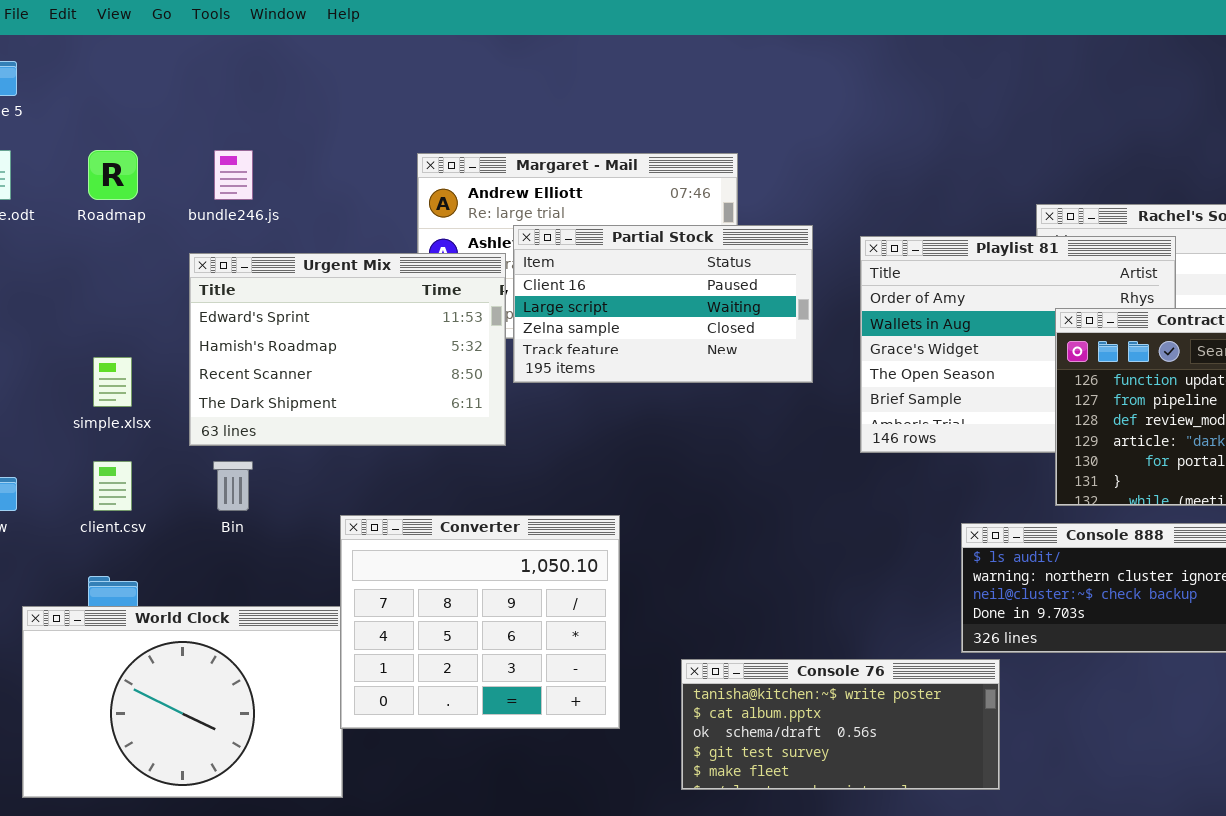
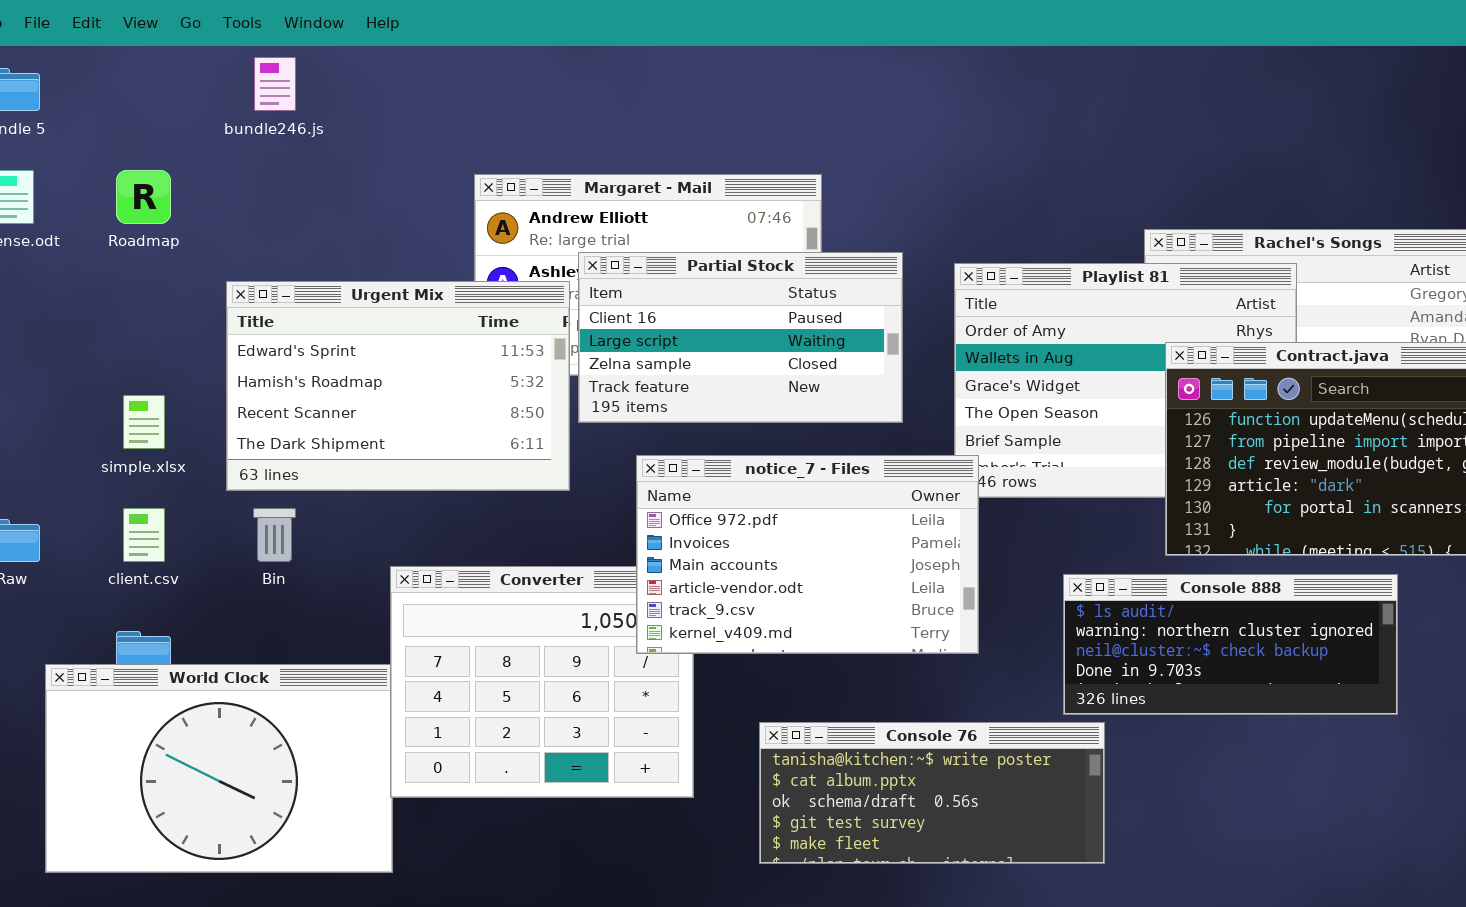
bundle246.js: [214,150,253,200] -> [254,57,296,111], moved
notice_7 - Files: none -> [636,455,979,654], opened

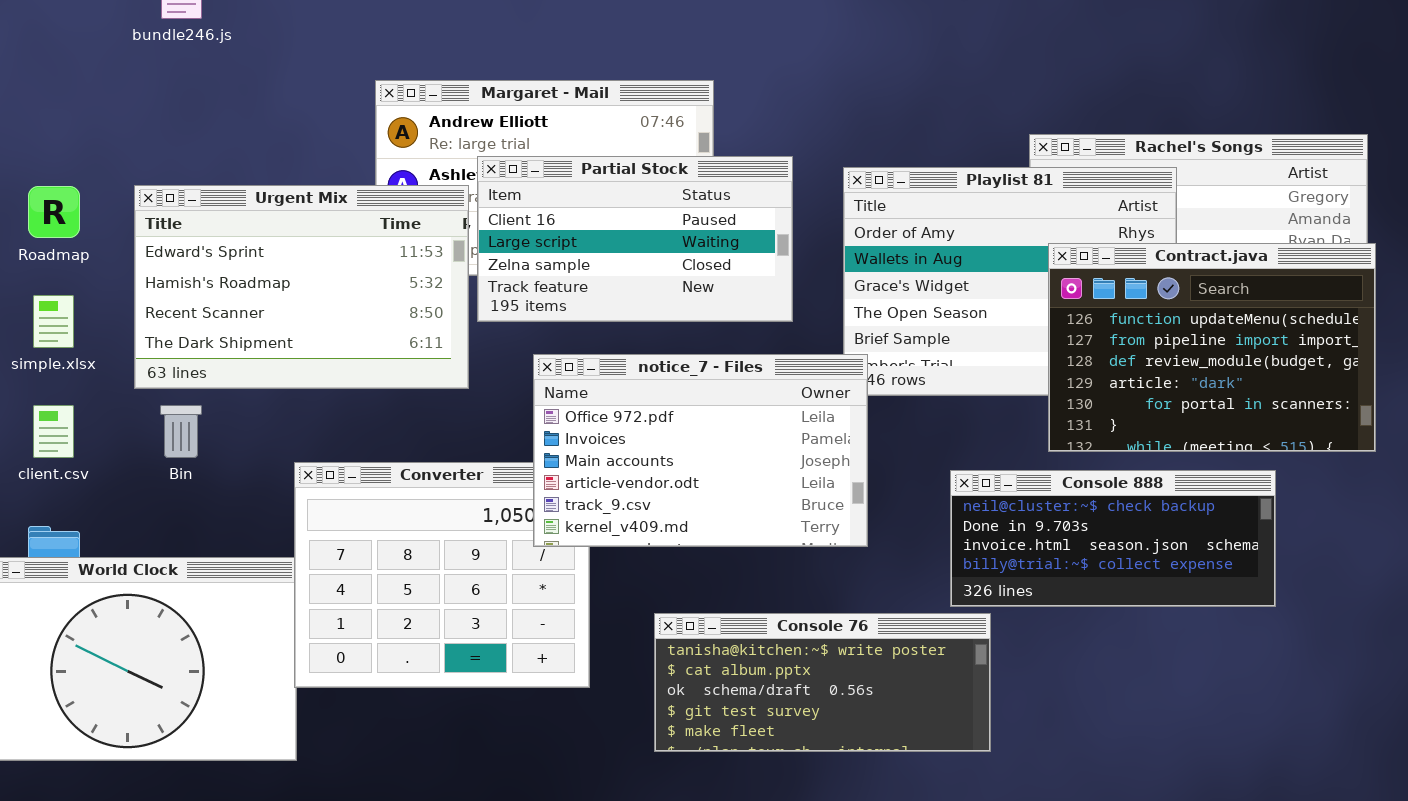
Roadmap: [116,170,171,224] -> [28,186,80,238], moved
Console 888: [1063,574,1398,715] -> [950,470,1276,607], scrolled down 2 rows

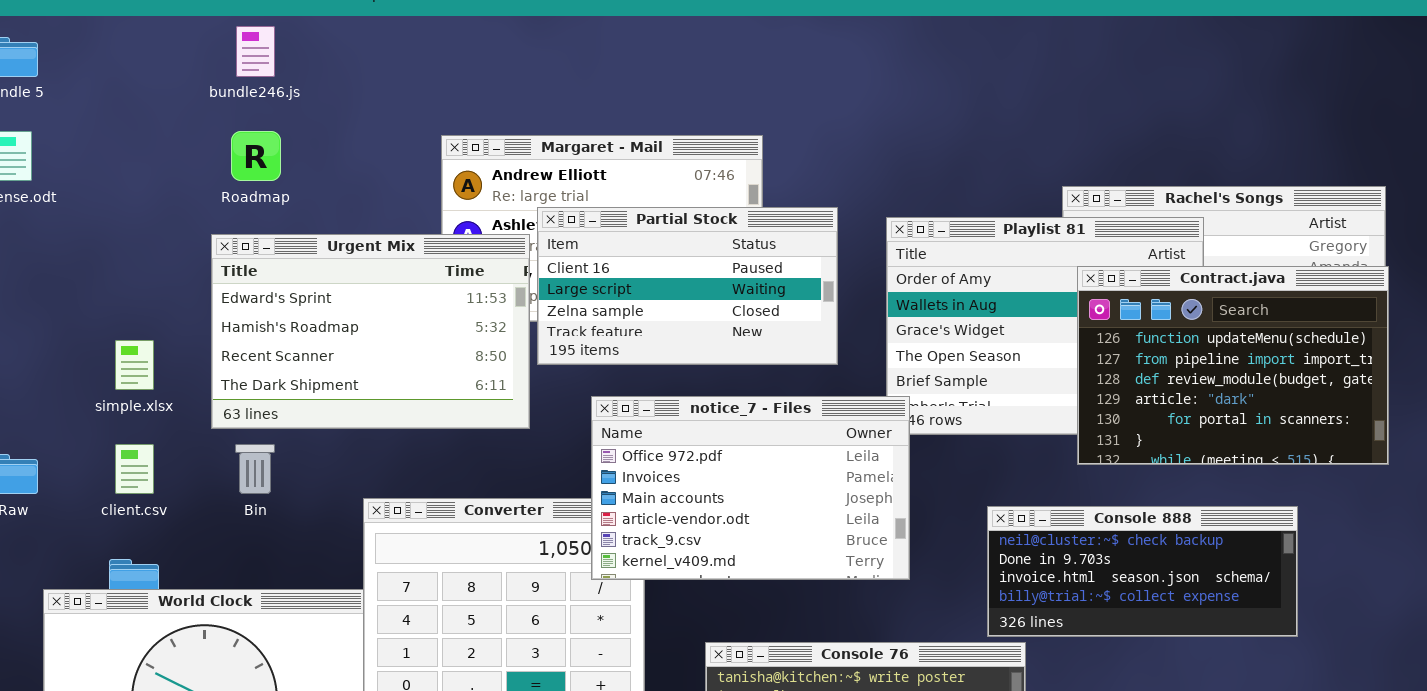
Roadmap: [28,186,80,238] -> [231,131,281,181], moved
Contract.java: [1048,243,1376,452] -> [1077,266,1389,465], moved

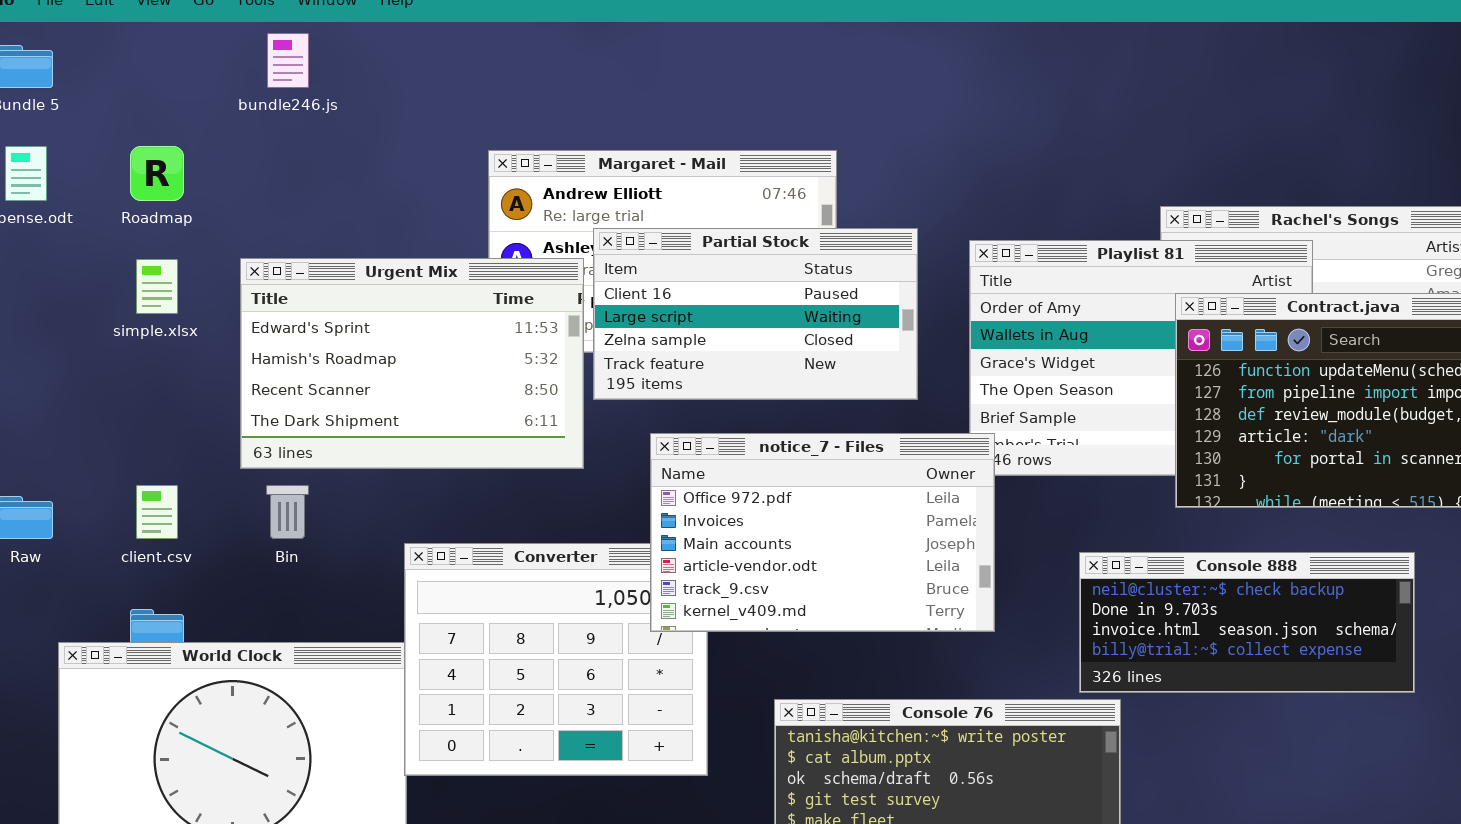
Roadmap: [231,131,281,181] -> [130,146,184,201], moved
simple.xlsx: [115,340,154,390] -> [136,259,178,314], moved

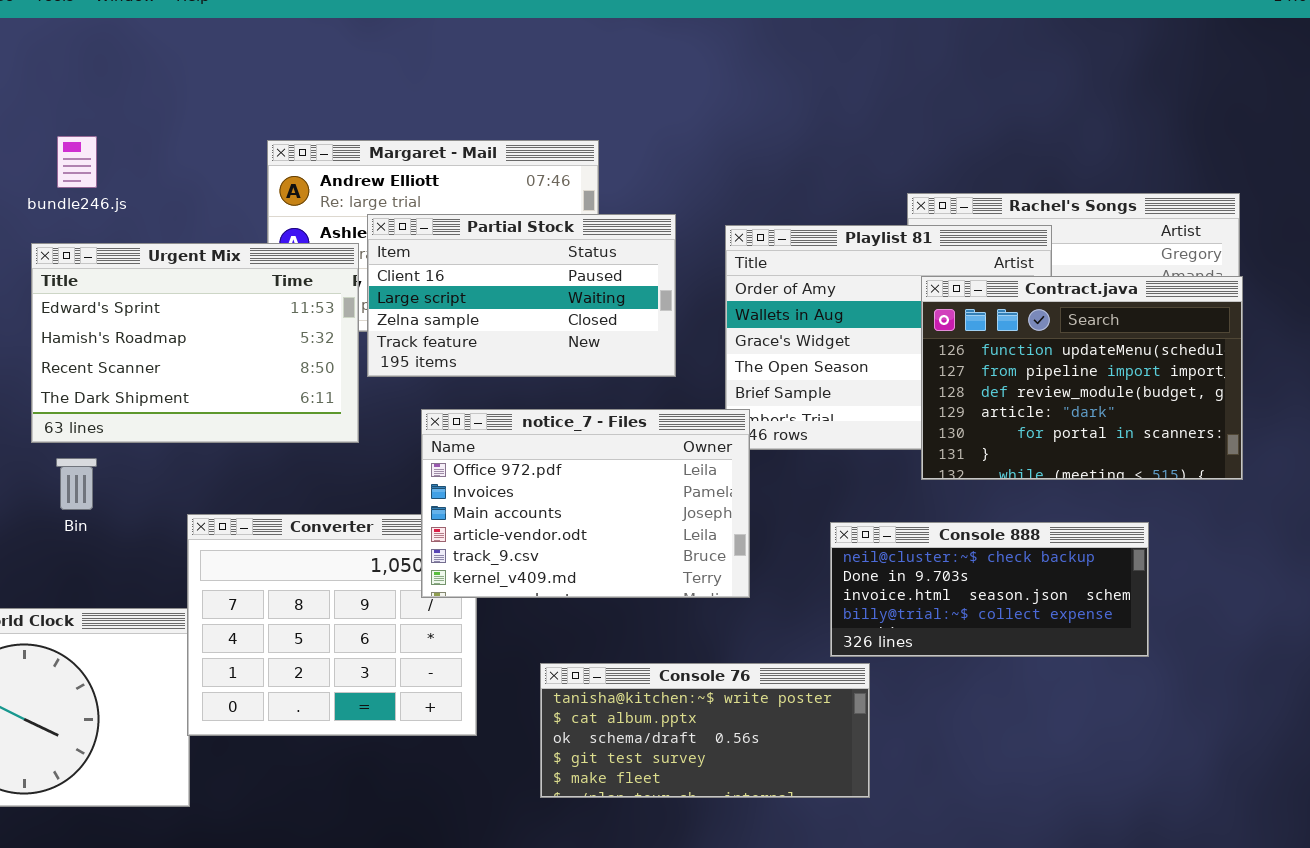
bundle246.js: [267,33,309,88] -> [57,136,97,188], moved

